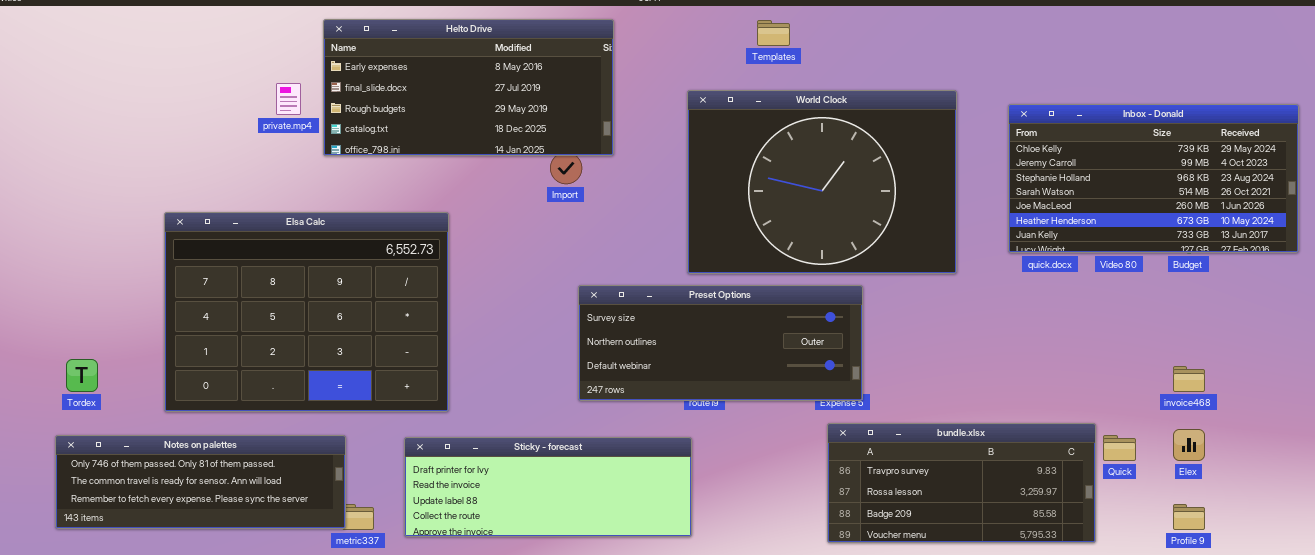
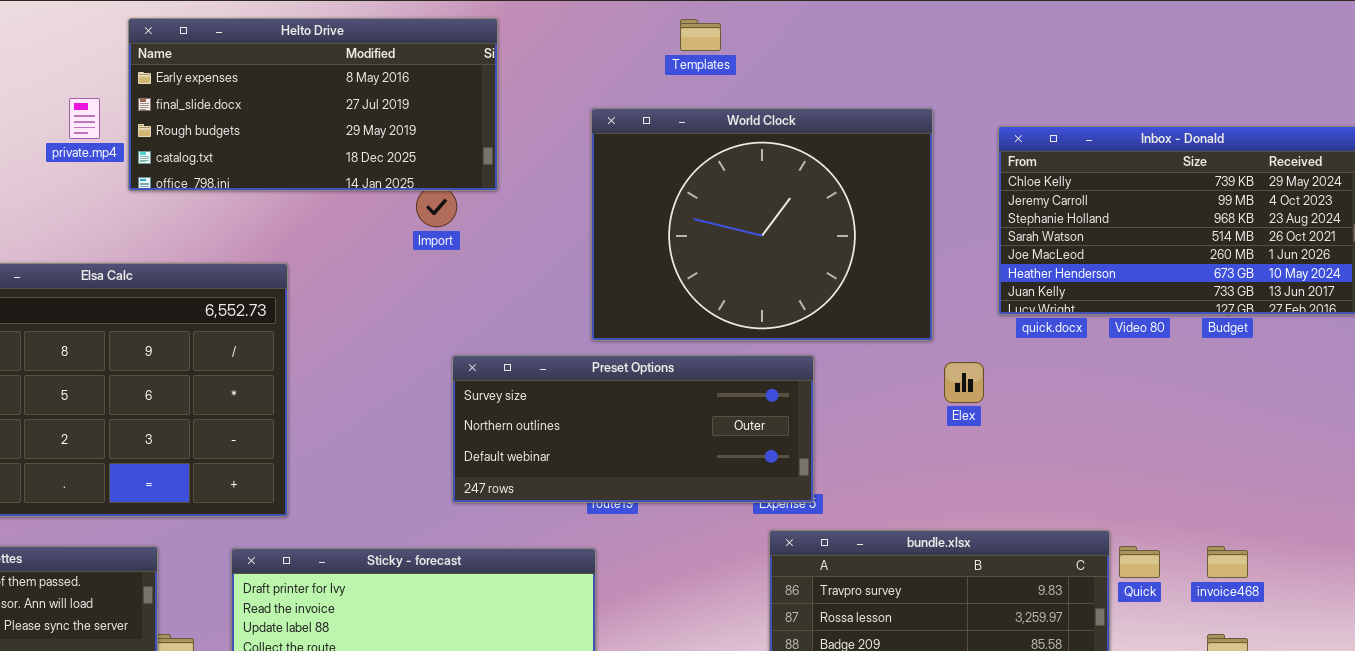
invoice468: [1173,366,1205,392] -> [1207,546,1248,578], moved
Elex: [1173,429,1205,461] -> [944,362,984,403], moved

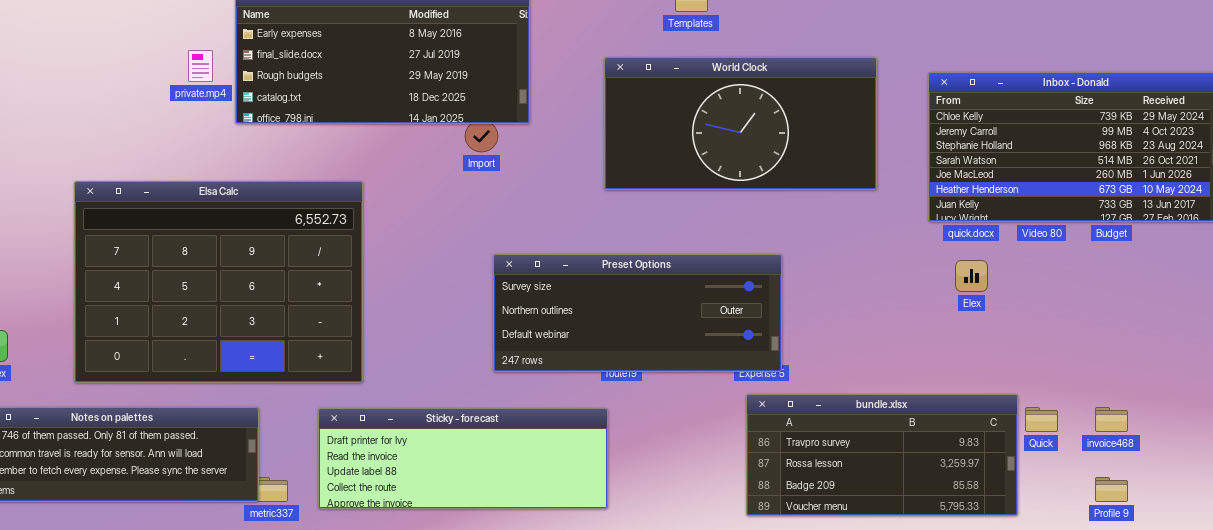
World Clock: [591,108,933,341] -> [604,57,877,190], resized
Elex: [944,362,984,403] -> [955,260,988,292], moved

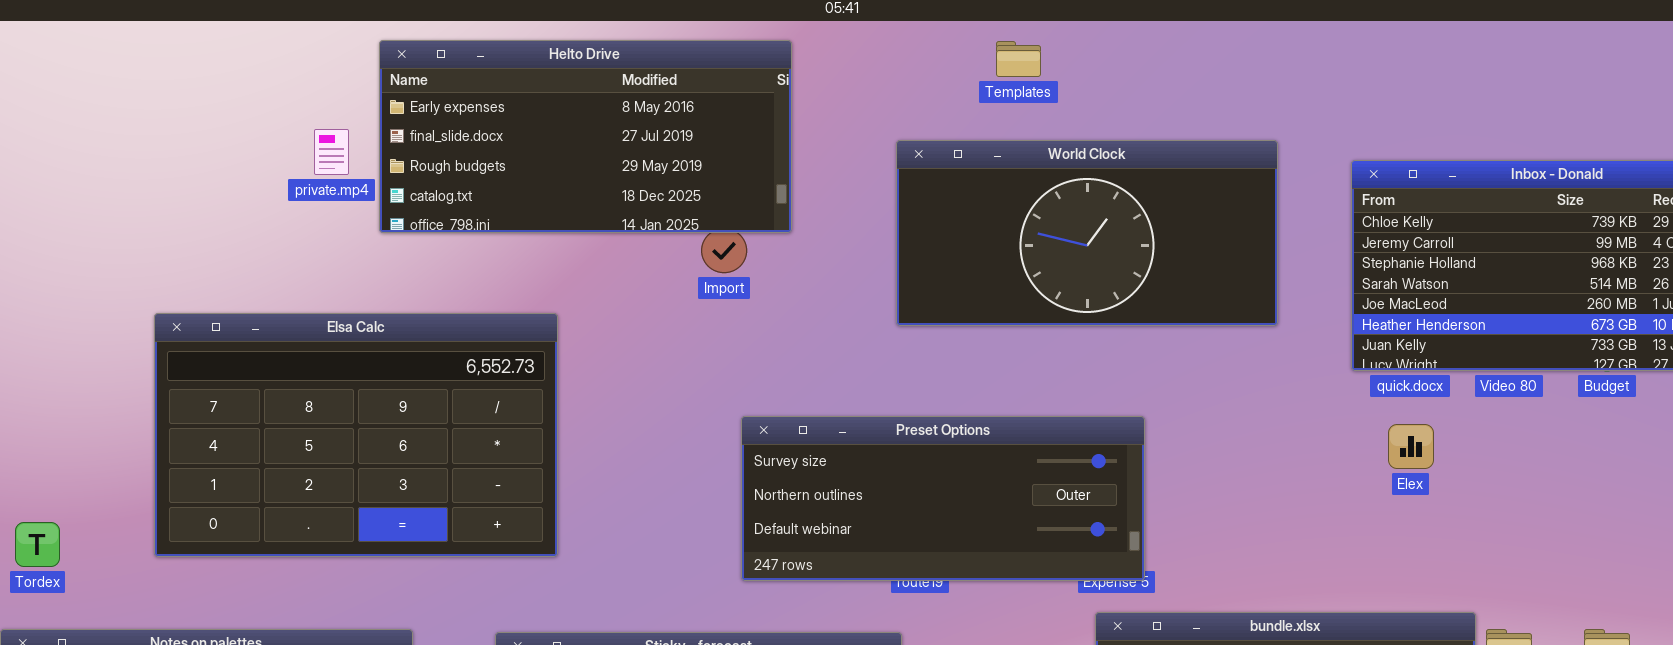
Elsa Calc: [74,181,363,383] -> [154,313,558,557], resized

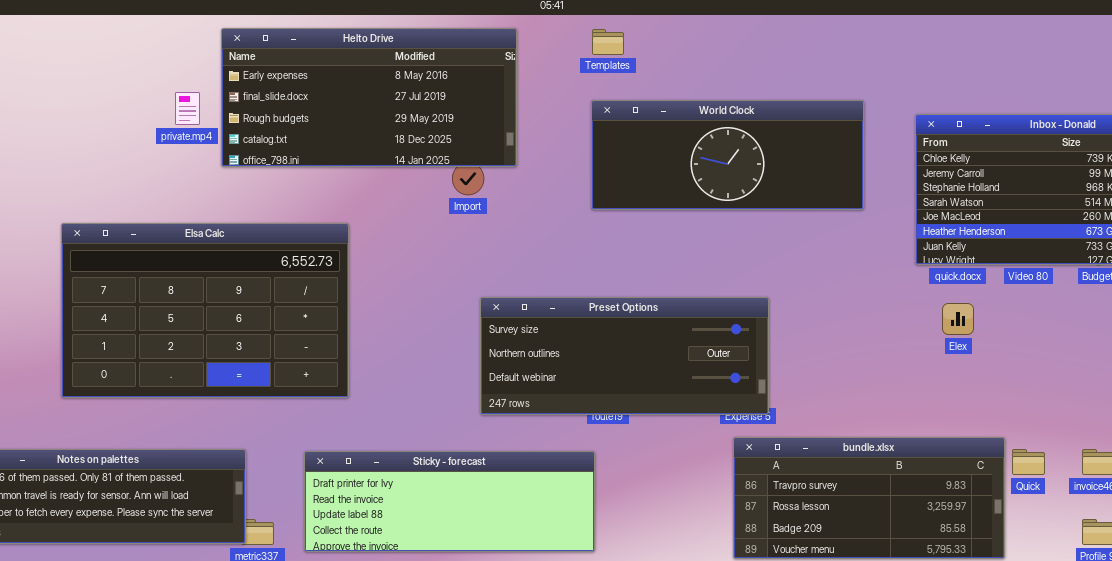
Templates: [996,41,1041,77] -> [592,29,624,55], moved
World Clock: [896,140,1278,326] -> [591,100,864,210], resized

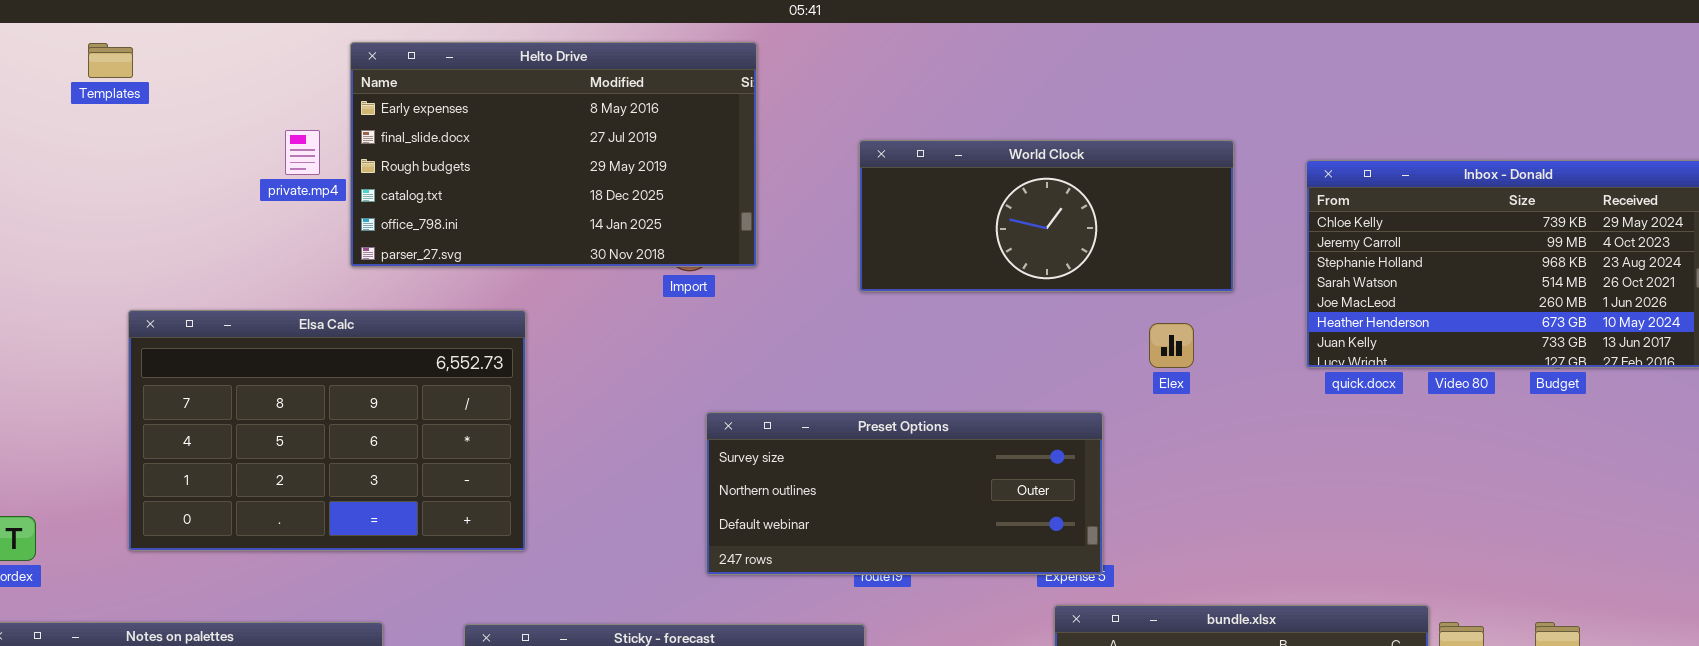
Helto Drive: [221,28,517,167] -> [350,42,757,267], resized
Templates: [592,29,624,55] -> [88,43,133,78], moved
Elex: [942,303,974,335] -> [1149,323,1194,368], moved

